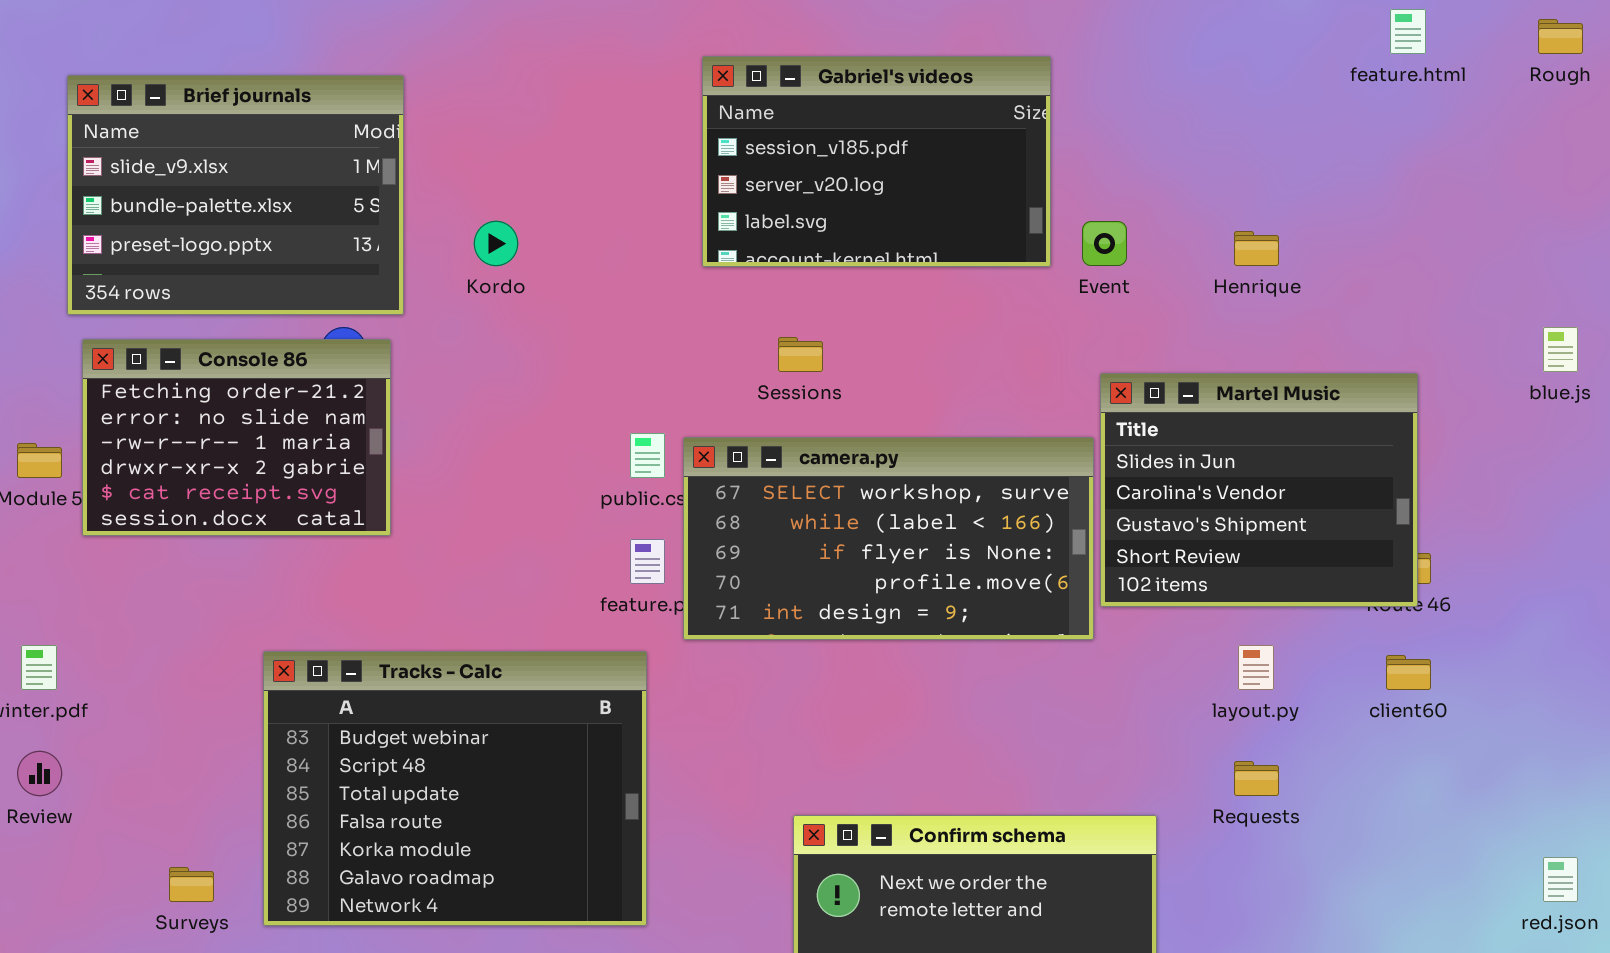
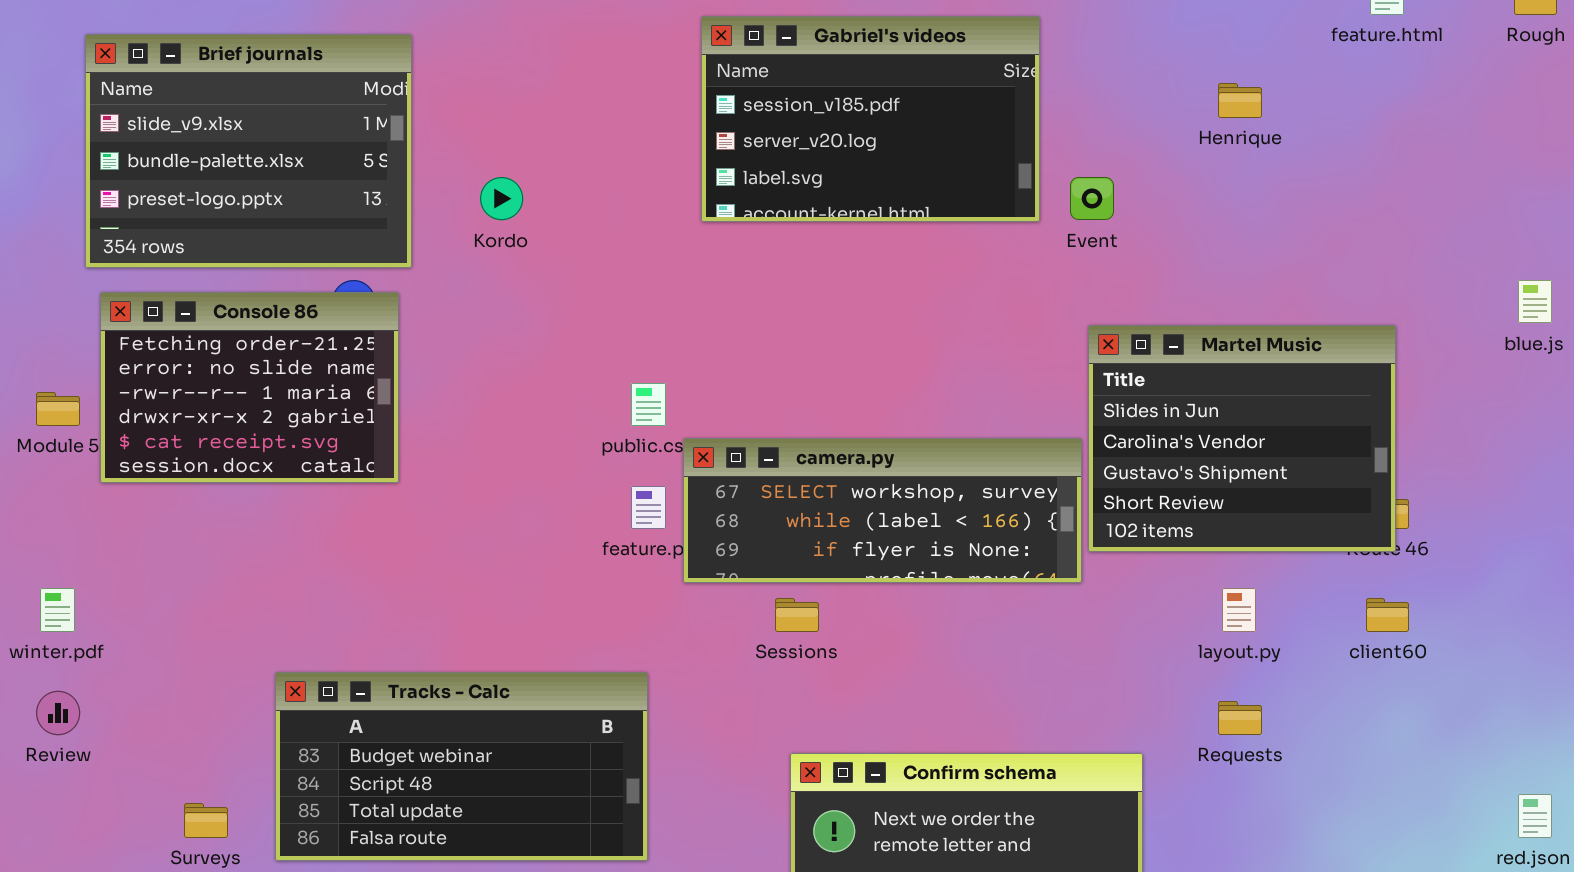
Henrique: [1234,231,1279,266] -> [1218,83,1262,118], moved
Sessions: [778,337,823,372] -> [775,598,819,632], moved
camera.py: [683,437,1094,640] -> [683,438,1082,583], resized
Tracks - Calc: [263,651,647,926] -> [275,672,648,861], resized

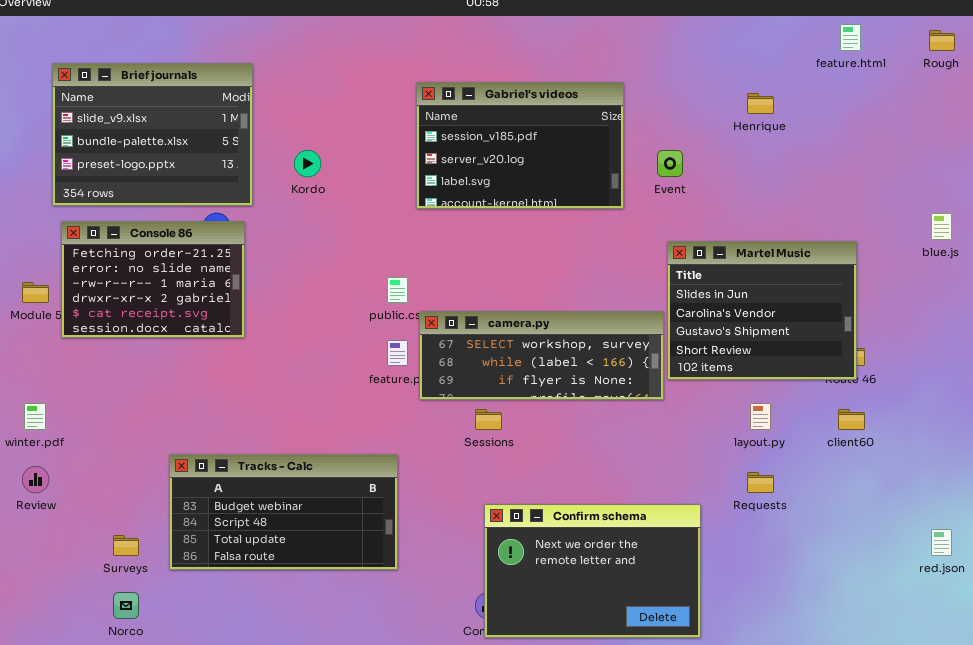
Gabriel's videos: [701,16,1040,222] -> [416,82,624,209], moved

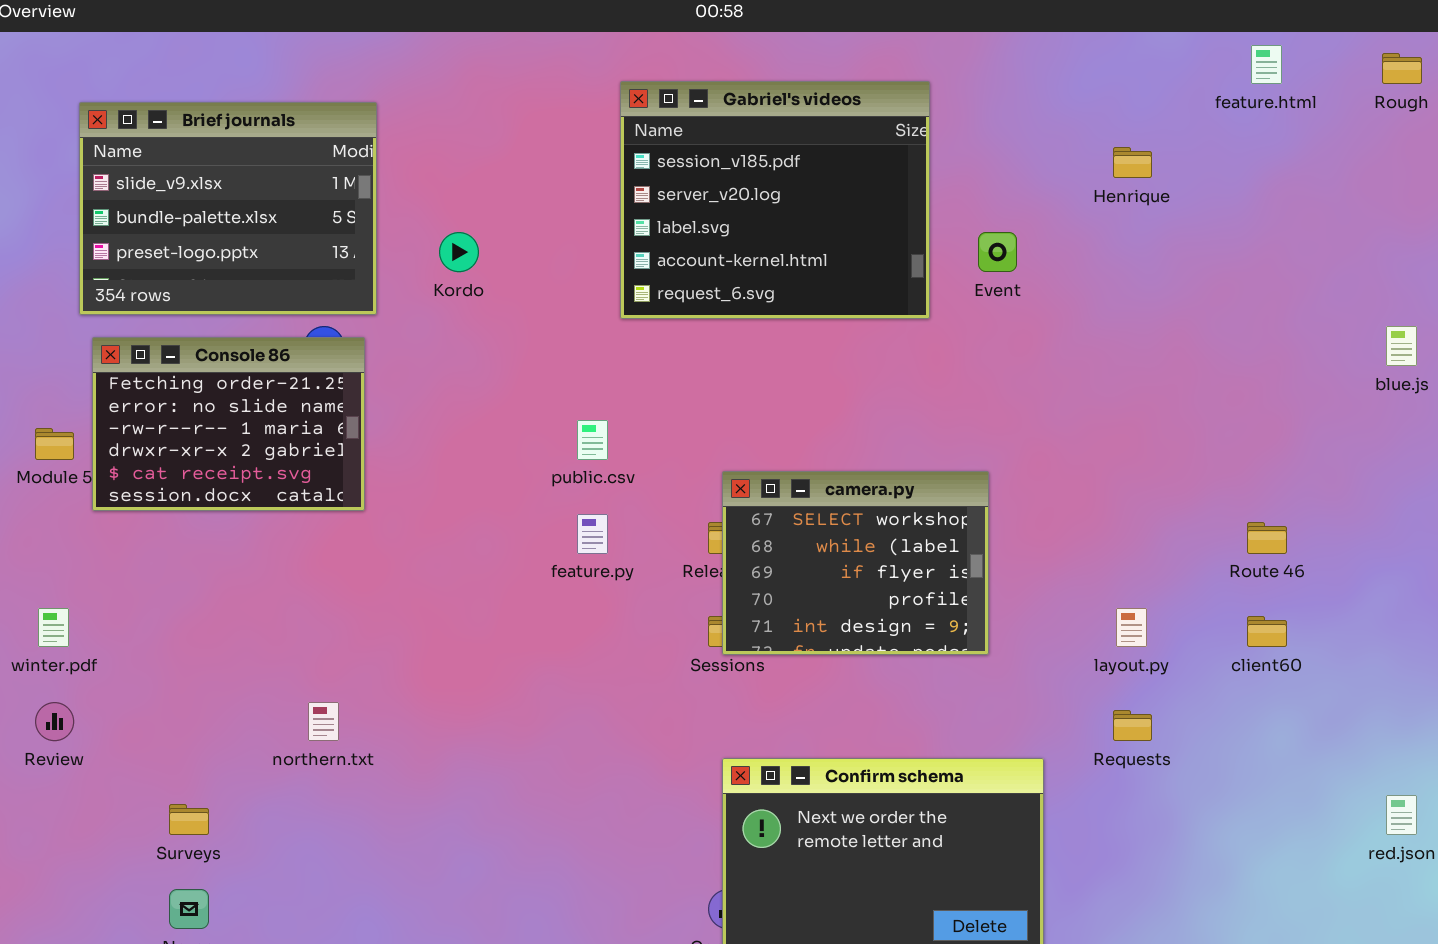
Gabriel's videos: [416,82,624,209] -> [620,81,930,319], resized
Martel Music: [667,241,857,380] -> none, closed
camera.py: [419,311,664,400] -> [722,471,989,655], resized
Tracks - Calc: [169,454,398,570] -> none, closed

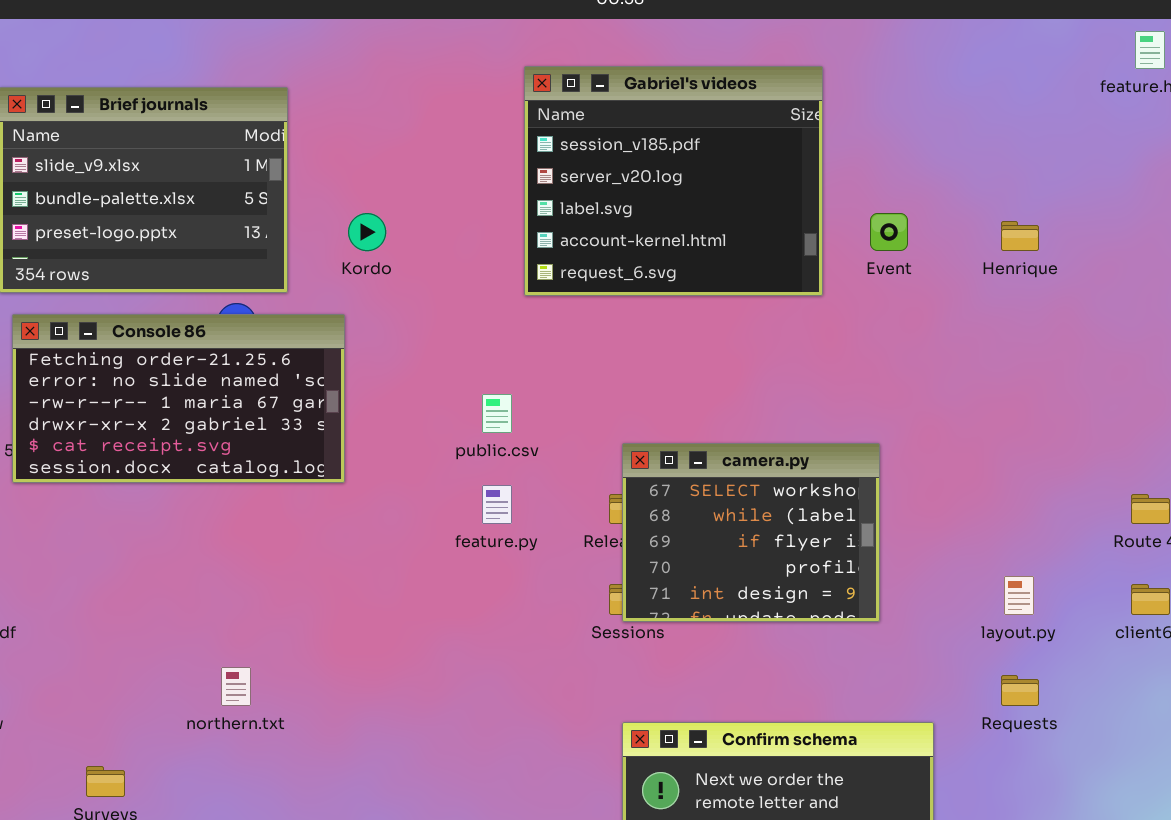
Henrique: [1113,147,1152,178] -> [1001,221,1039,251], moved
Console 86: [92,337,365,511] -> [12,314,345,483], resized

